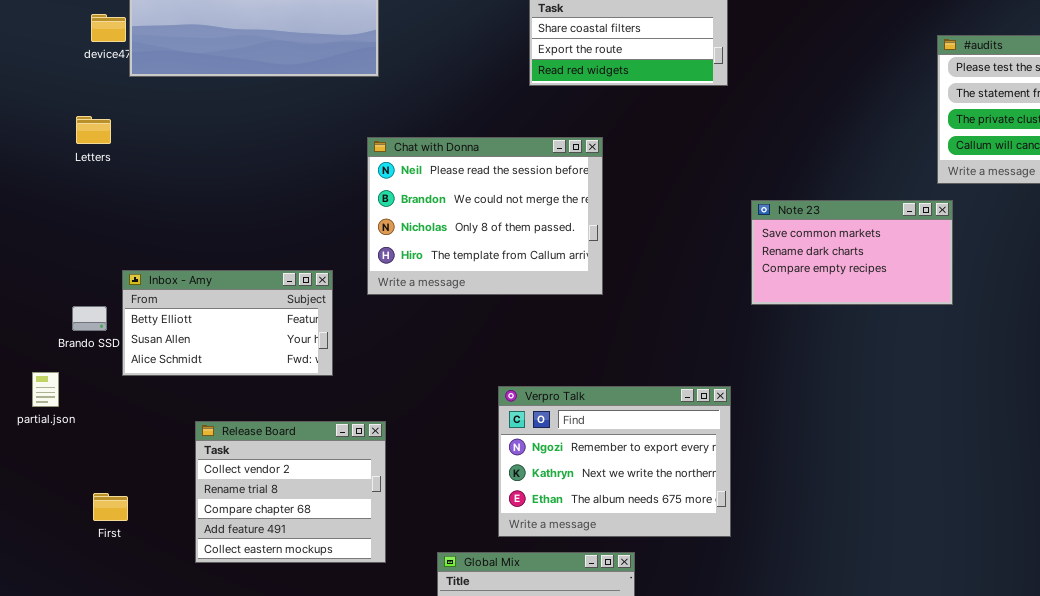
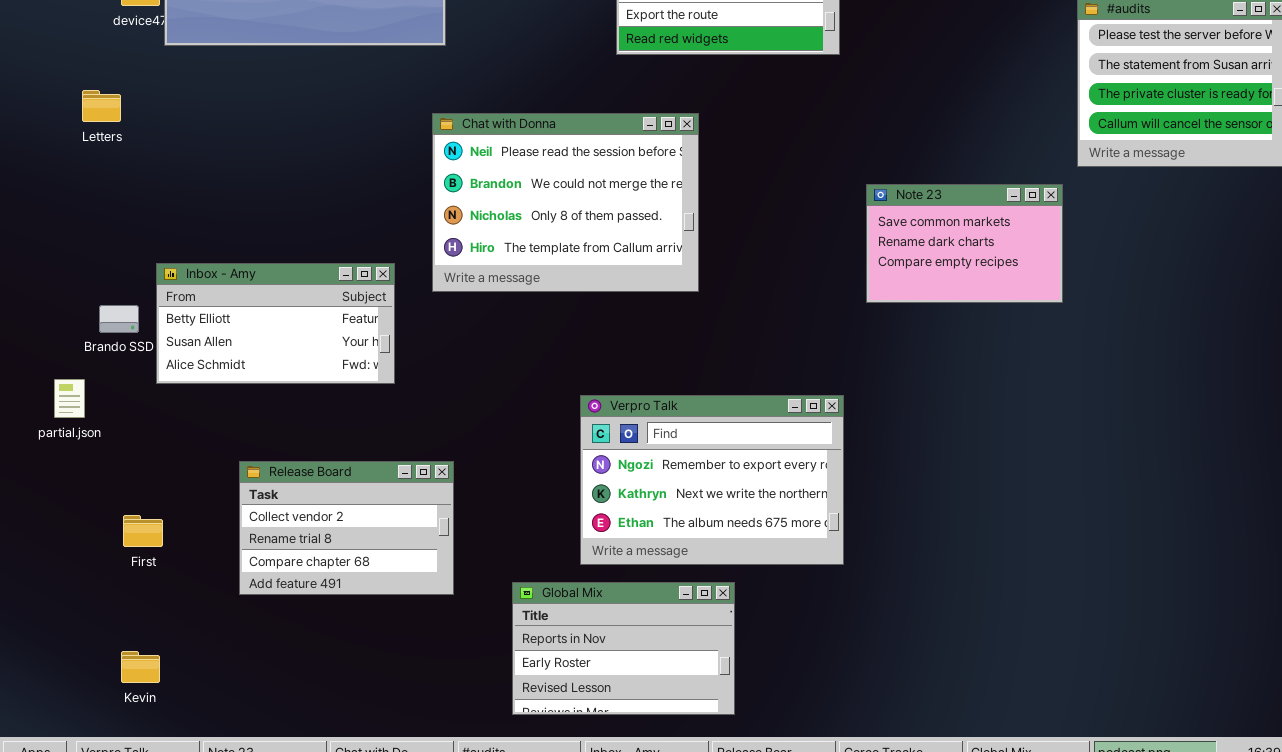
Letters: [76,116,111,144] -> [82,90,121,122], moved
Note 23: [751,200,953,305] -> [866,184,1063,303], resized
Release Board: [195,421,386,563] -> [239,461,454,595], resized

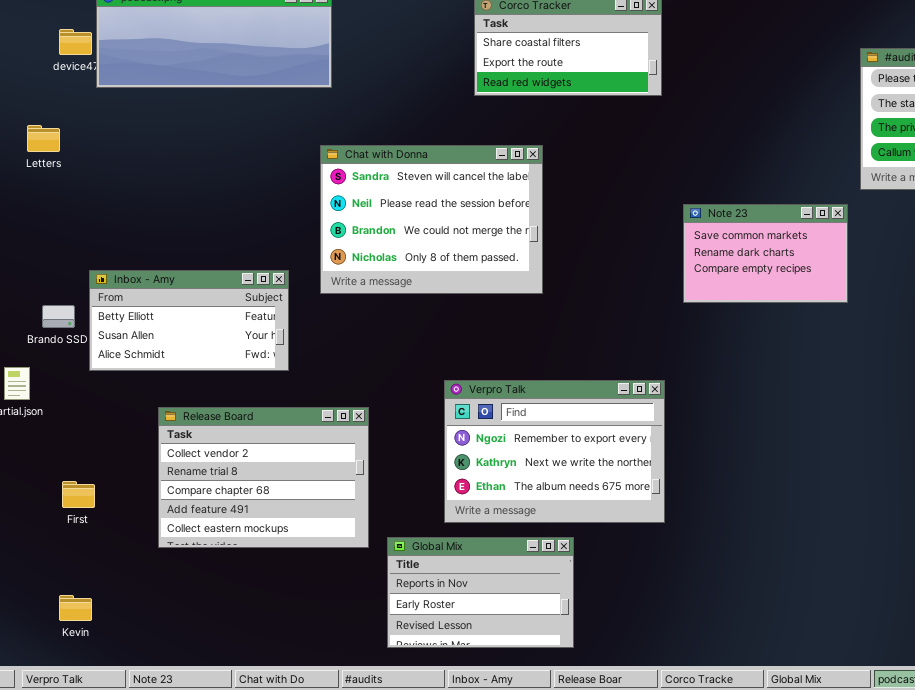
Chat with Donna: [432,113,699,292] -> [320,145,543,294], scrolled up 1 row
Release Board: [239,461,454,595] -> [158,407,369,548], resized

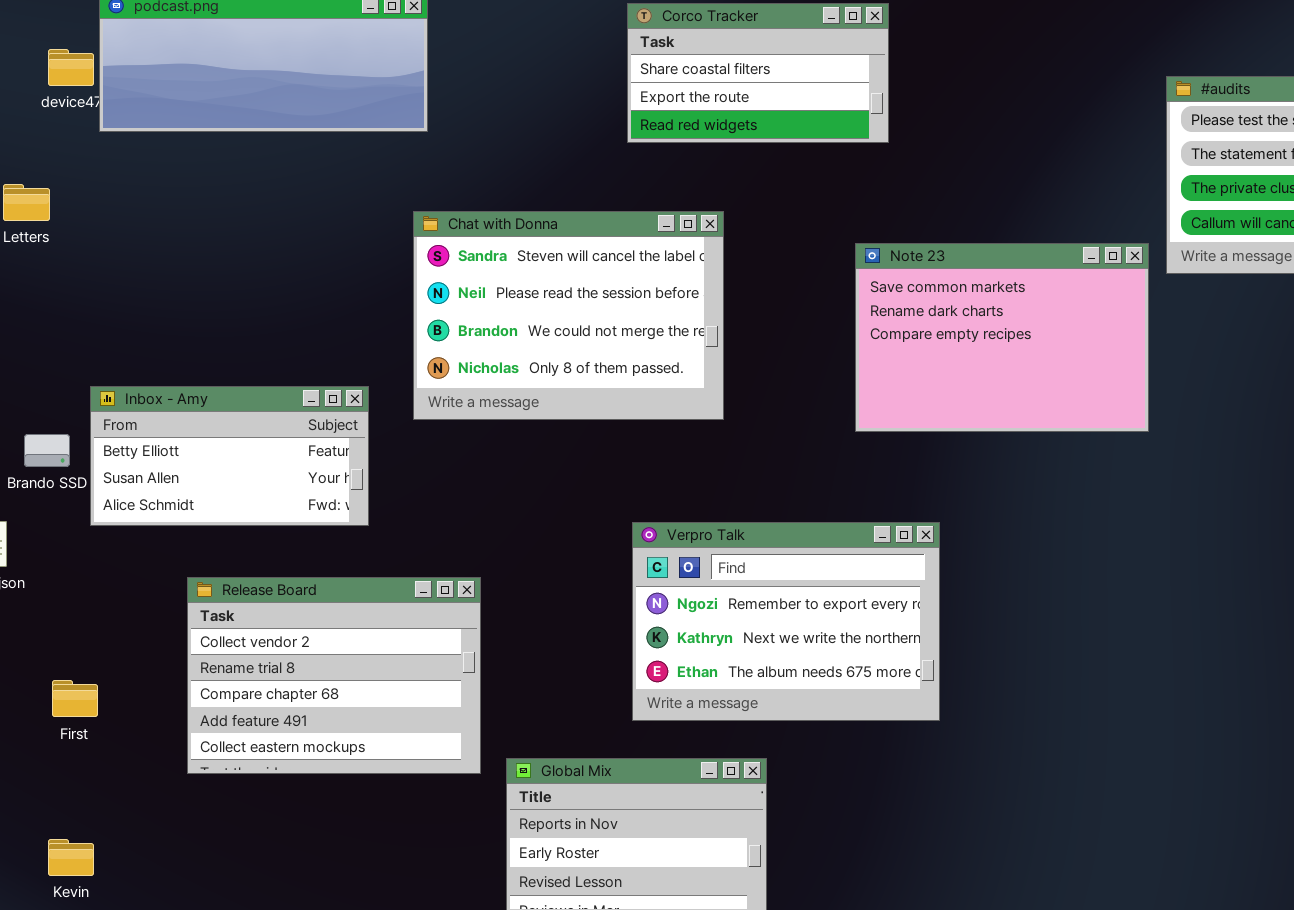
Note 23: [683,204,848,303] -> [855,243,1149,432], resized
Verpro Talk: [444,380,665,523] -> [632,522,940,721], moved

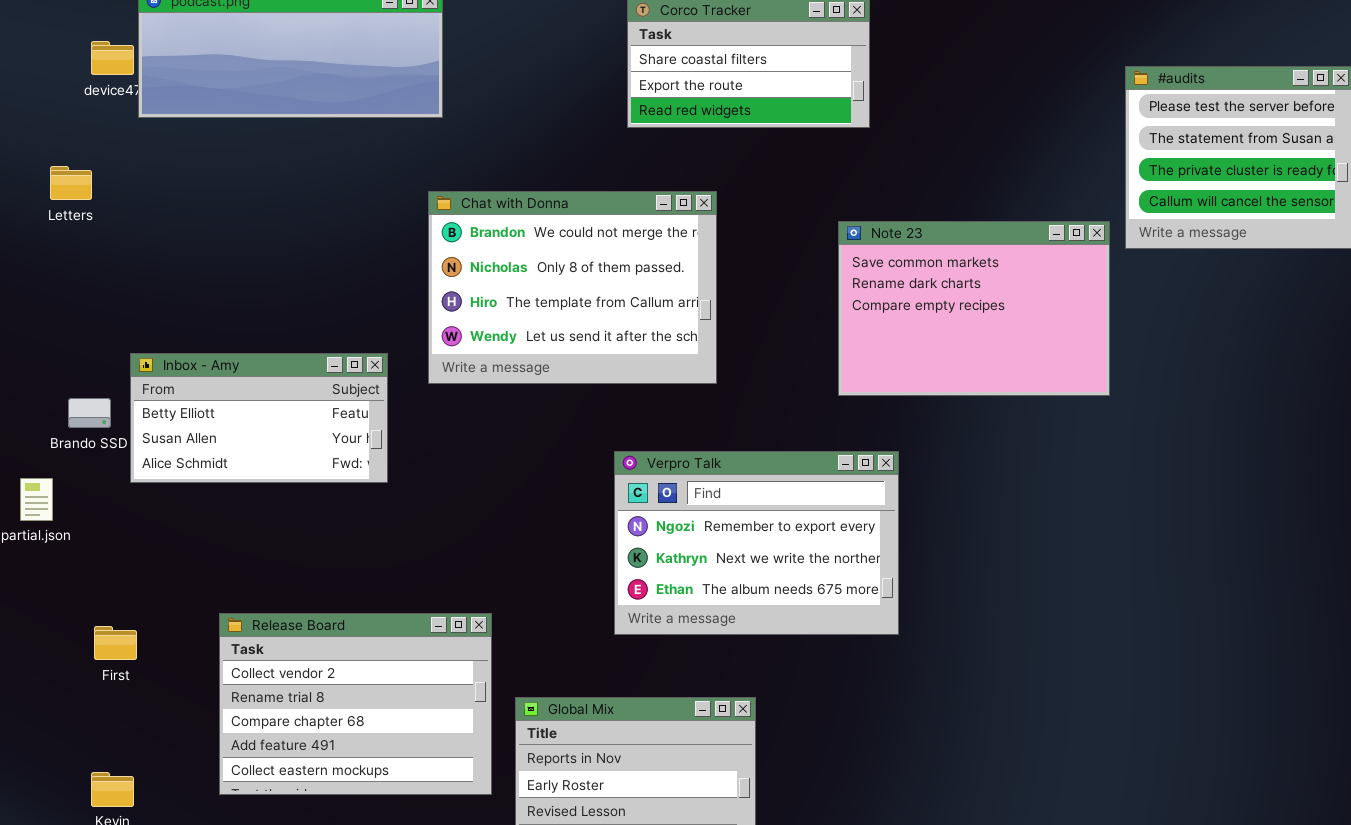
Chat with Donna: [413,211,724,420] -> [428,191,717,384], scrolled down 2 rows
Verpro Talk: [632,522,940,721] -> [614,451,899,635], moved
Release Board: [187,577,481,774] -> [219,613,492,795], moved

